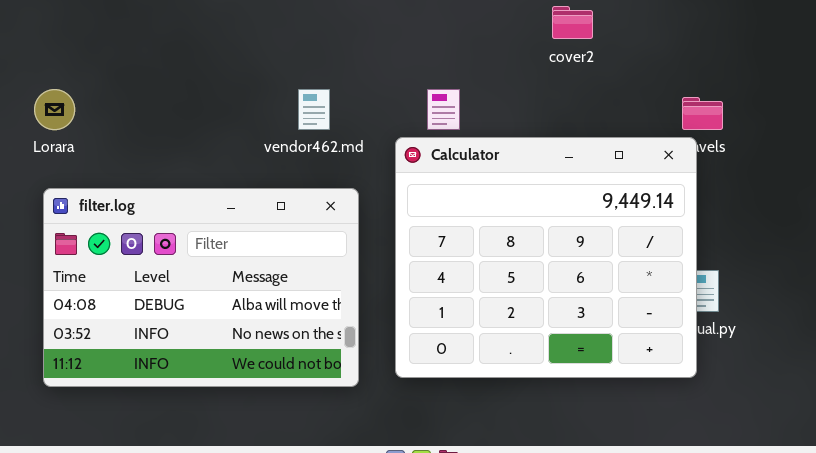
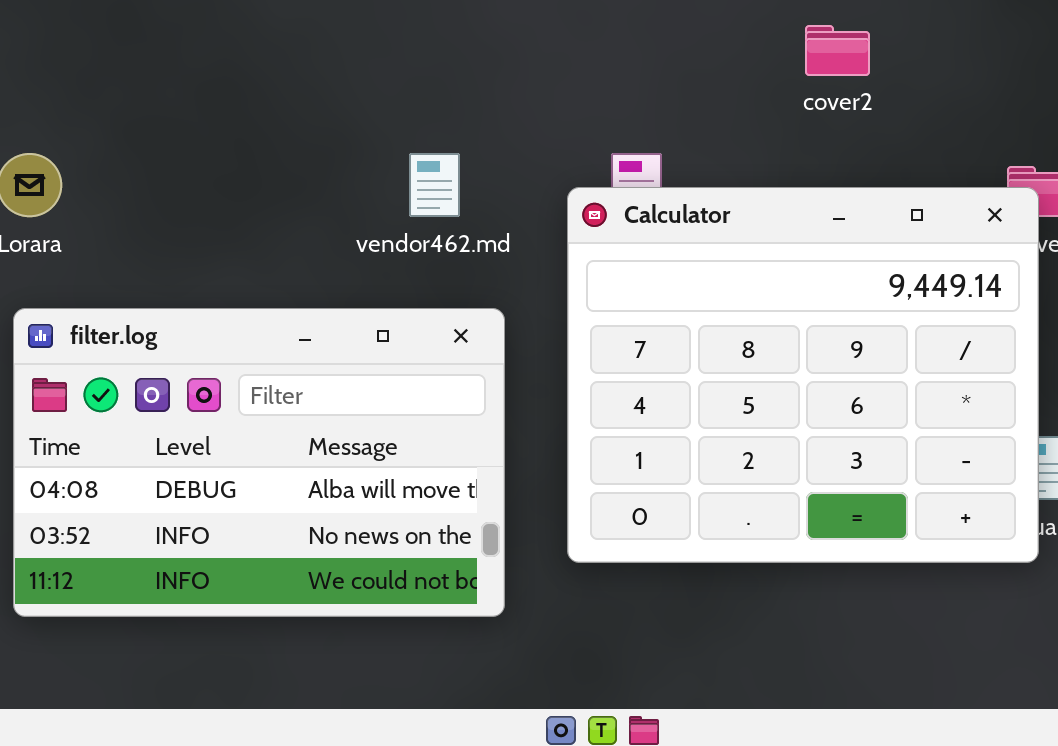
Calculator: [395,137,697,378] -> [567,187,1039,563], moved

